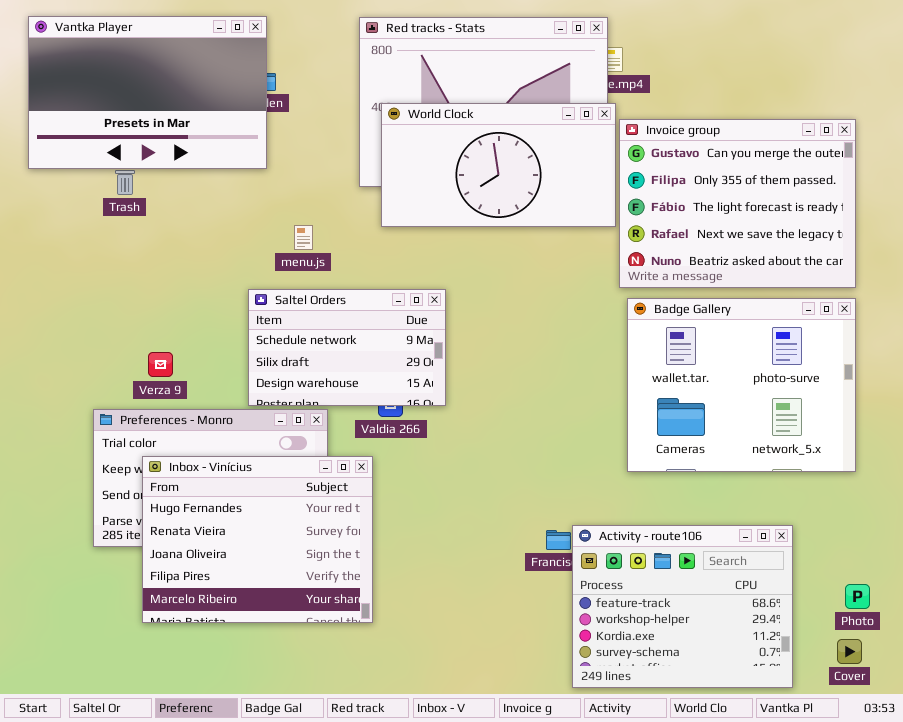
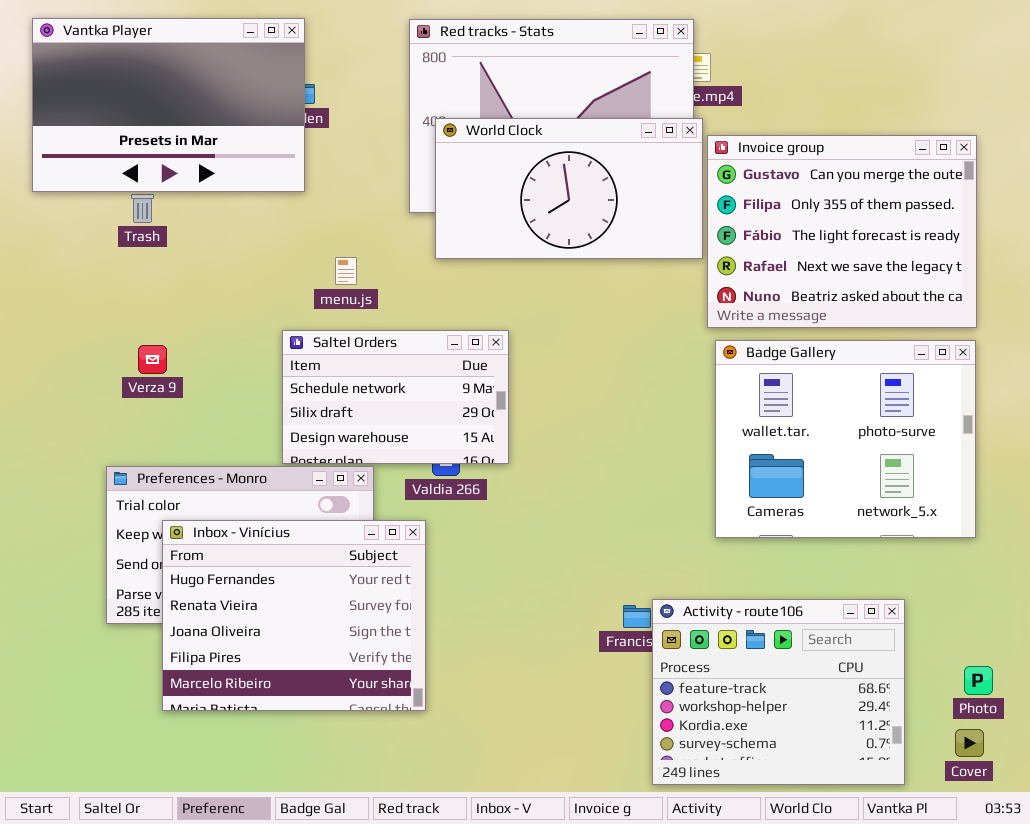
Verza 9: [148,352,173,377] -> [138,345,167,374], moved

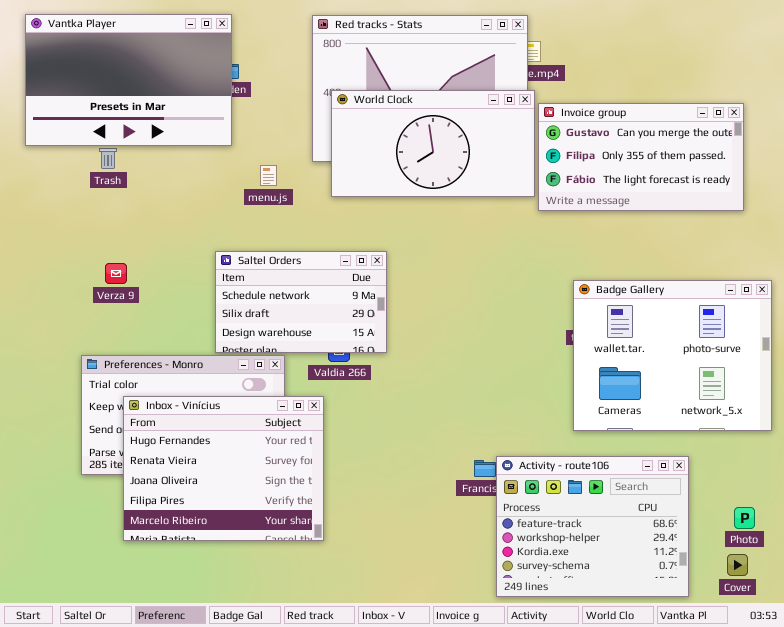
Invoice group: [707,135,977,328] -> [538,103,744,211], resized
menu.js: [335,257,357,285] -> [260,165,277,186], moved
Badge Gallery: [715,340,976,538] -> [573,280,772,431], moved

